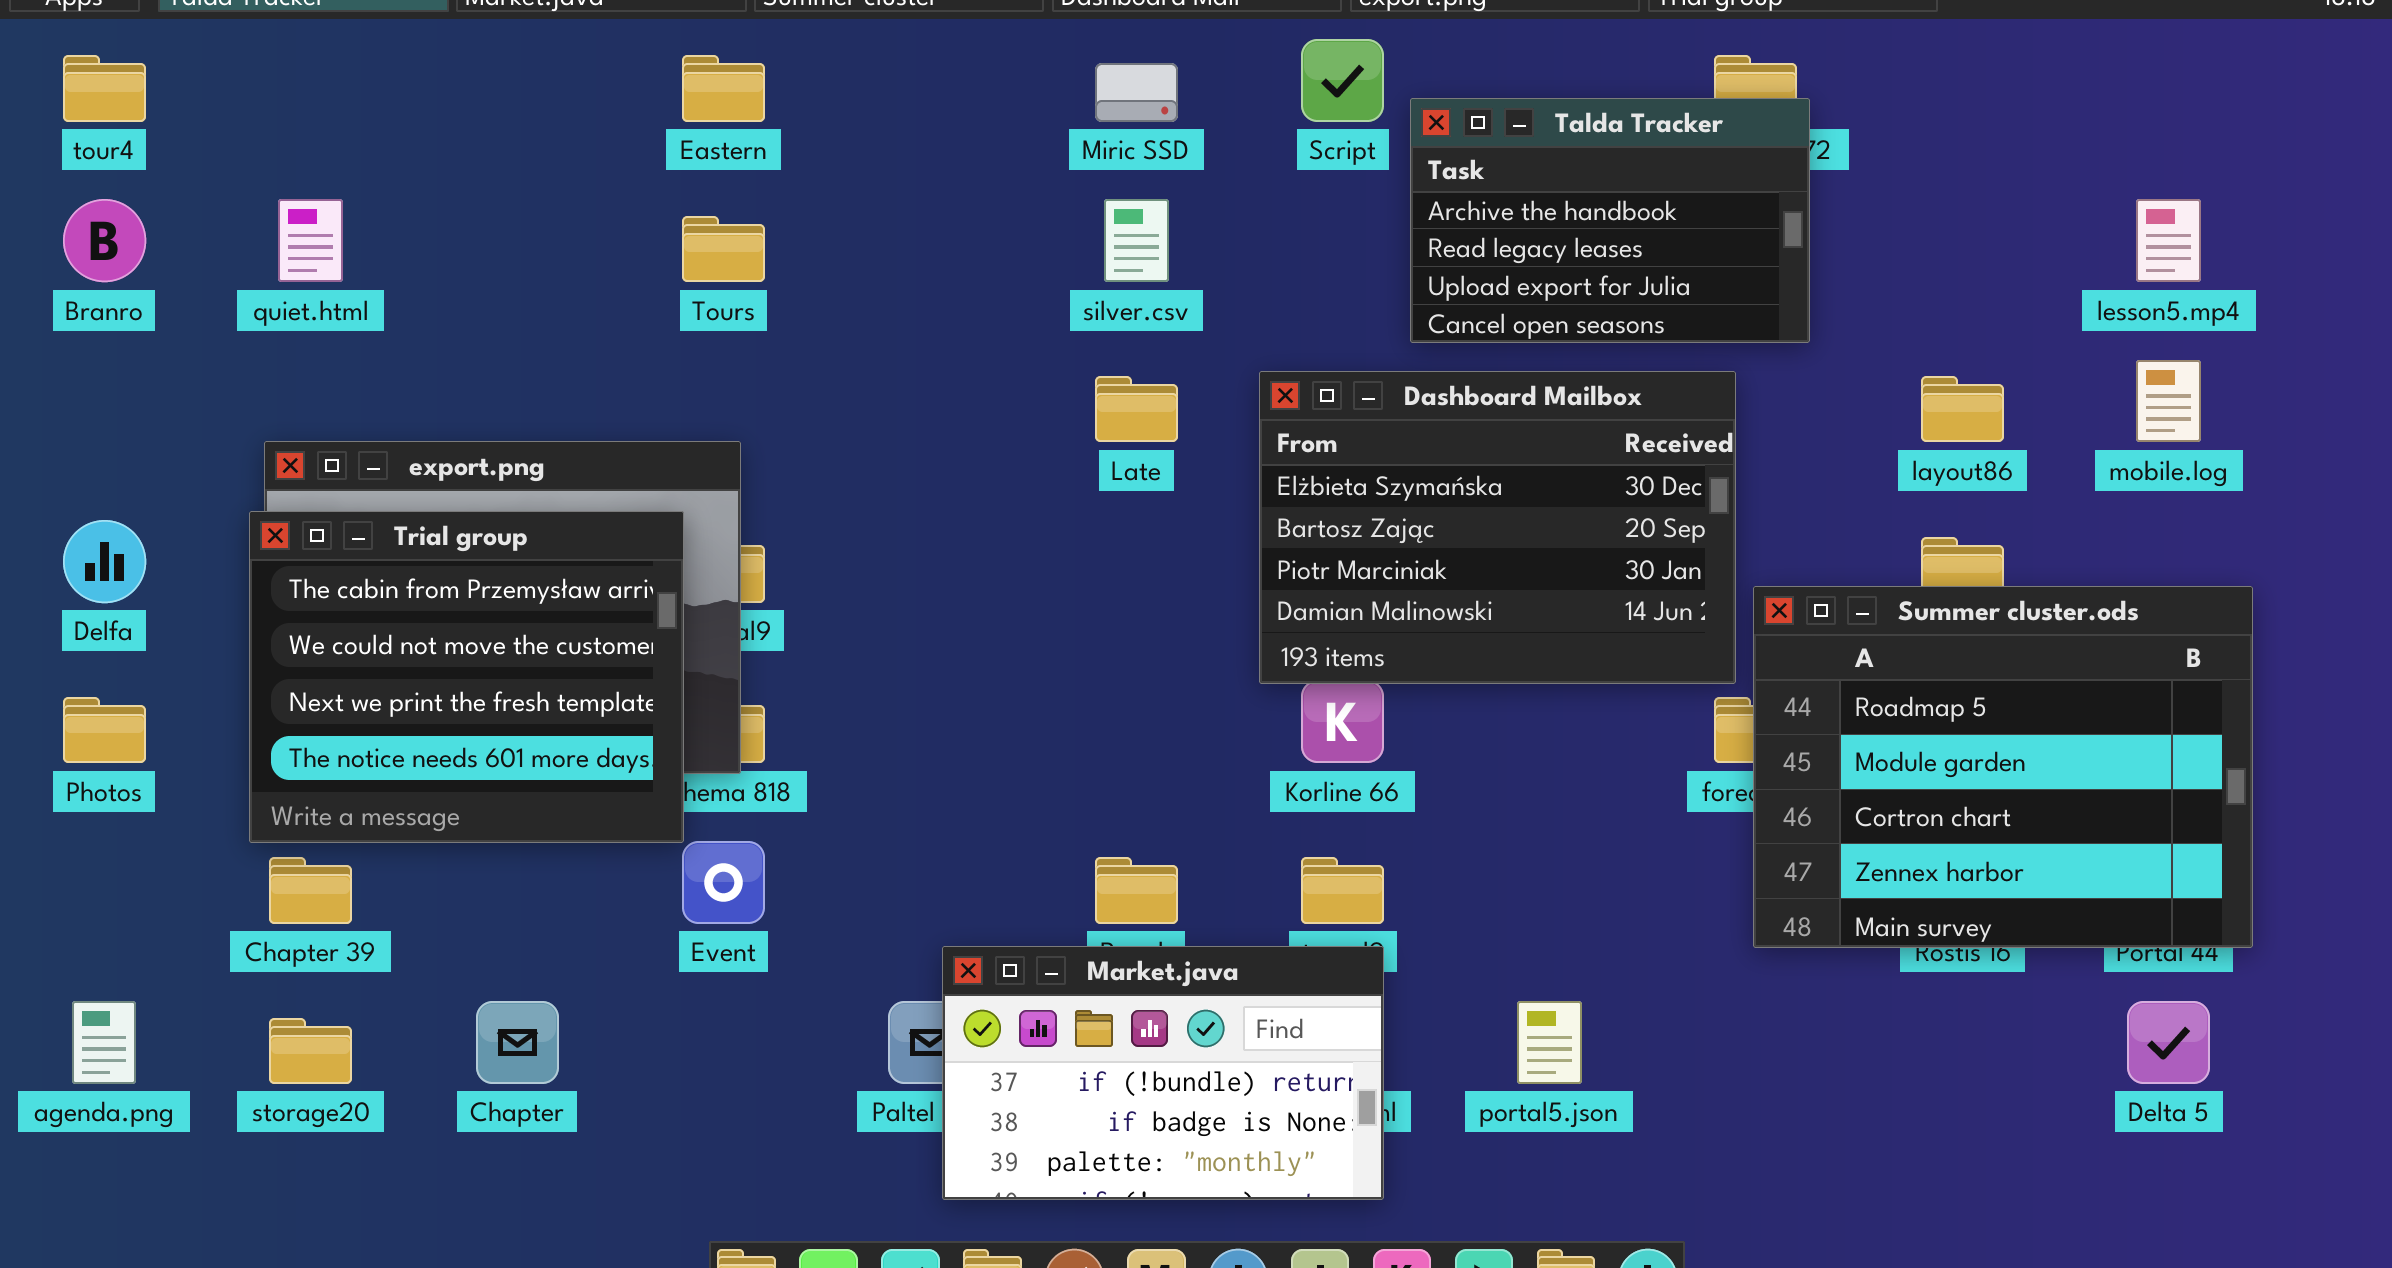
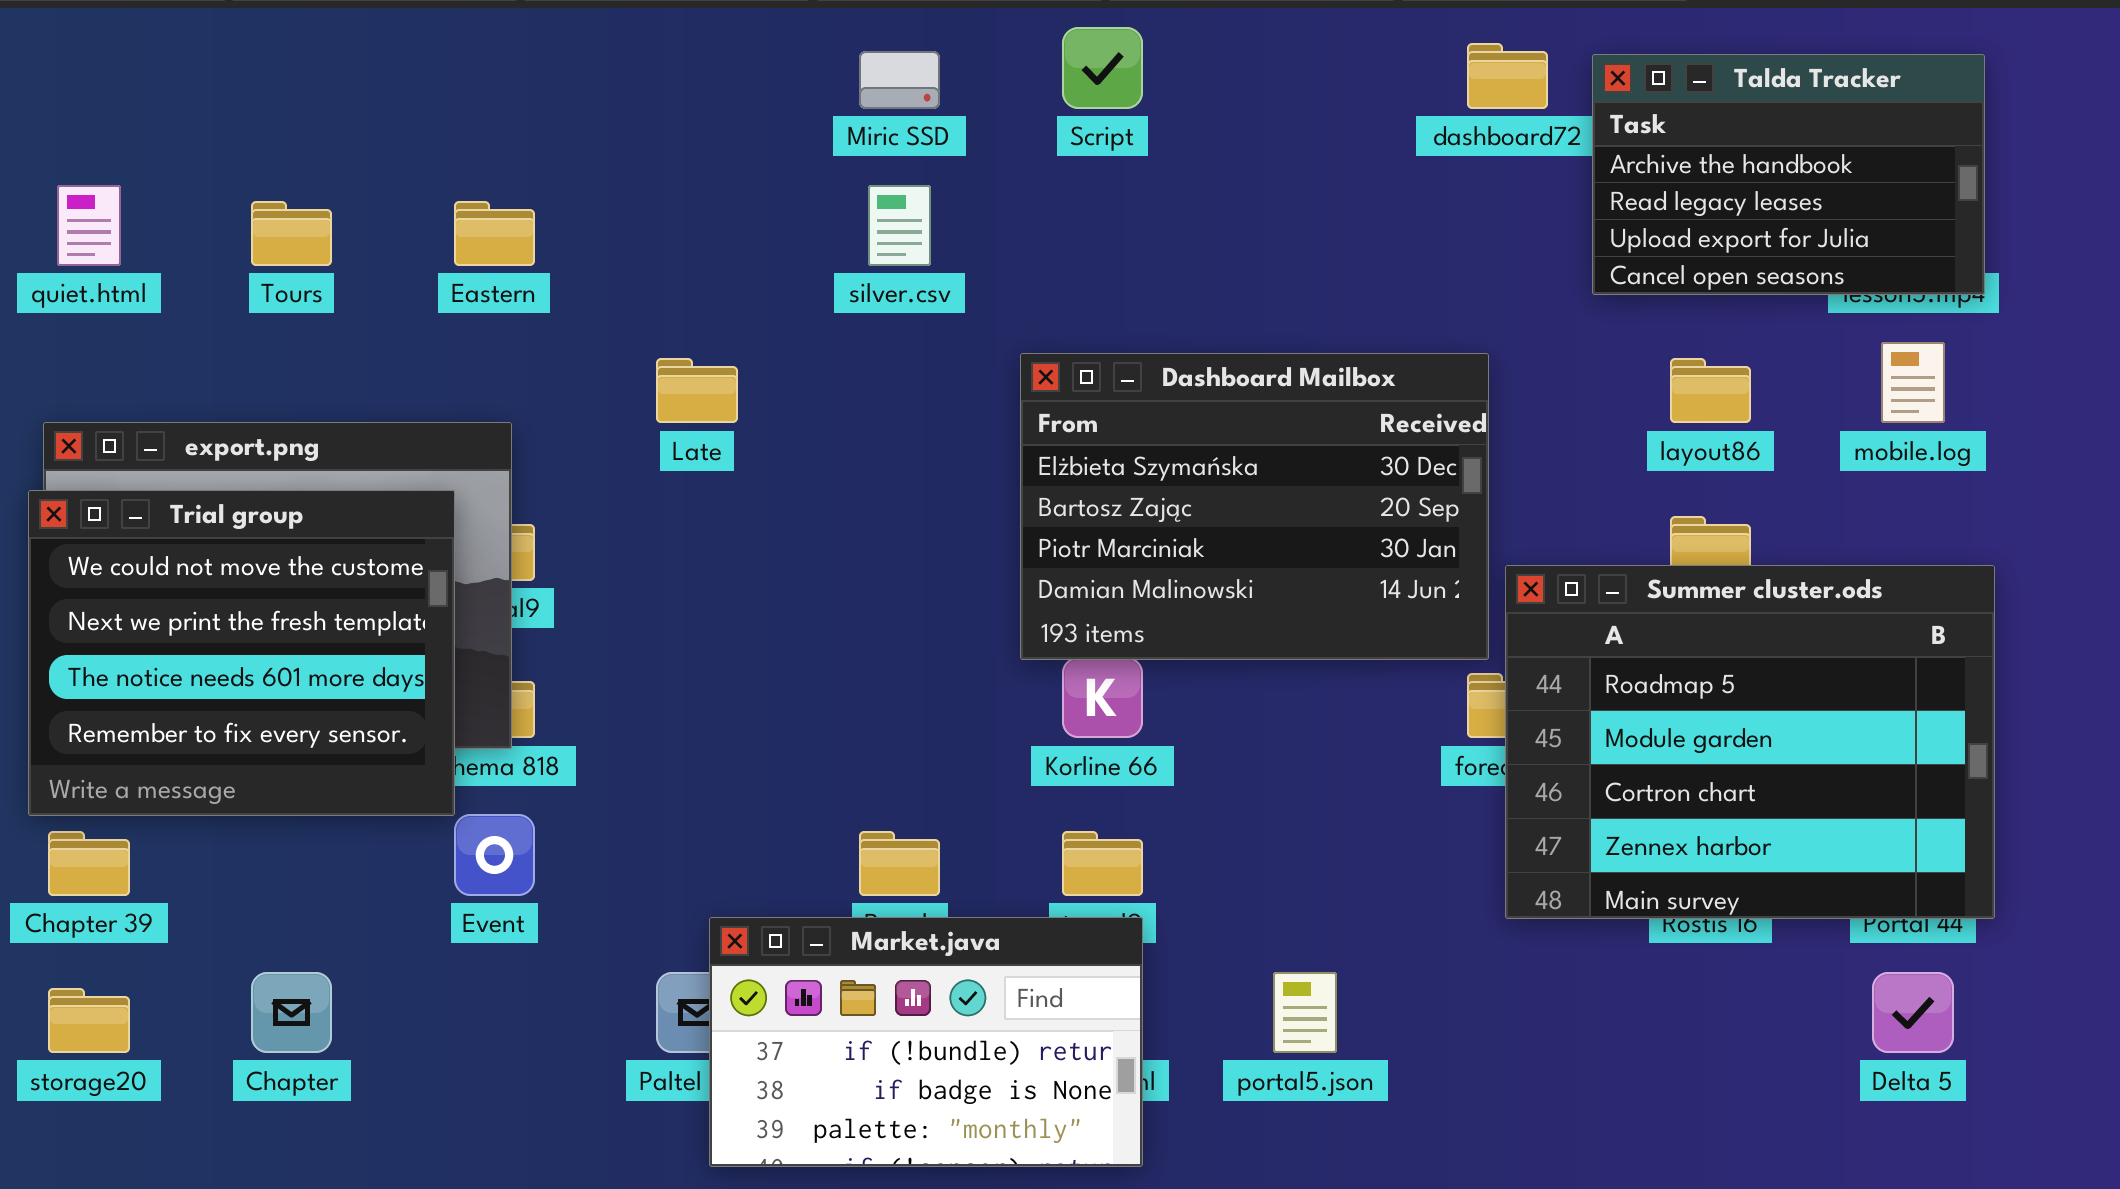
Eastern: [682,55,765,122] -> [454,201,535,266], moved
Talda Tracker: [1410,98,1810,343] -> [1592,54,1985,295], moved
Tours: [682,216,765,282] -> [251,201,332,266], moved
Late: [1095,376,1178,442] -> [656,358,738,423], moved
Trial group: [249,511,684,843] -> [28,490,455,816], scrolled down 1 row

